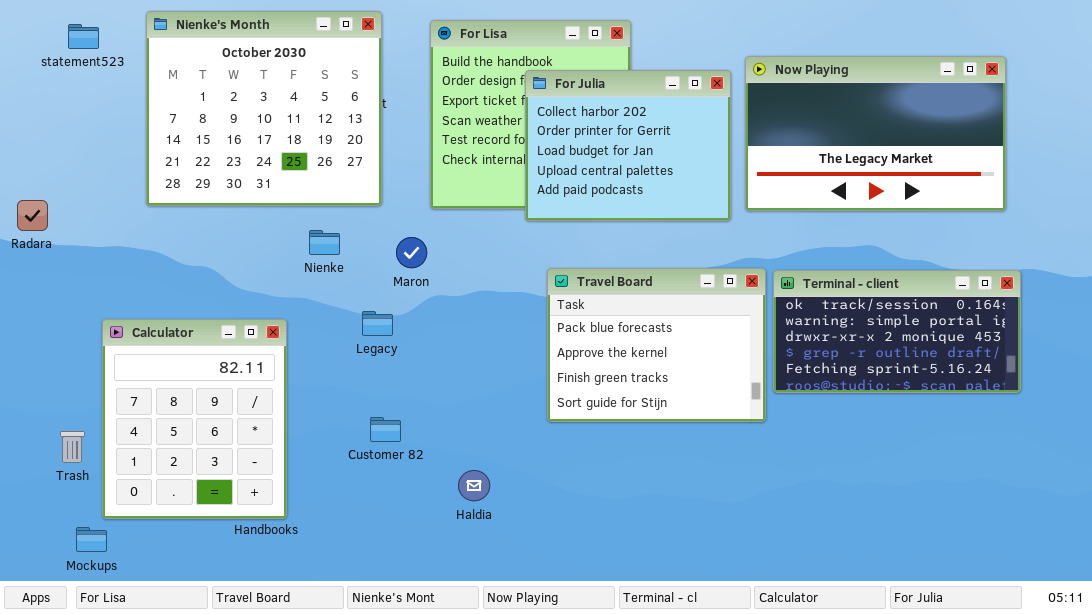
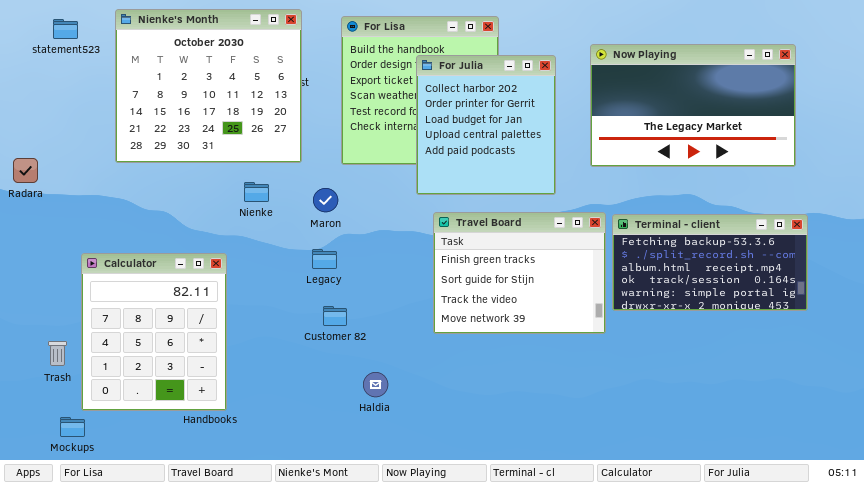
For Julia: [525,70,731,221] -> [416,55,556,195], resized
Travel Board: [547,268,766,422] -> [433,212,606,334], scrolled down 2 rows
Terminal - client: [773,270,1021,393] -> [612,214,808,311], scrolled up 3 rows
Legacy: [362,311,393,336] -> [312,249,337,269], moved
Customer 82: [370,417,401,442] -> [323,306,347,326], moved

